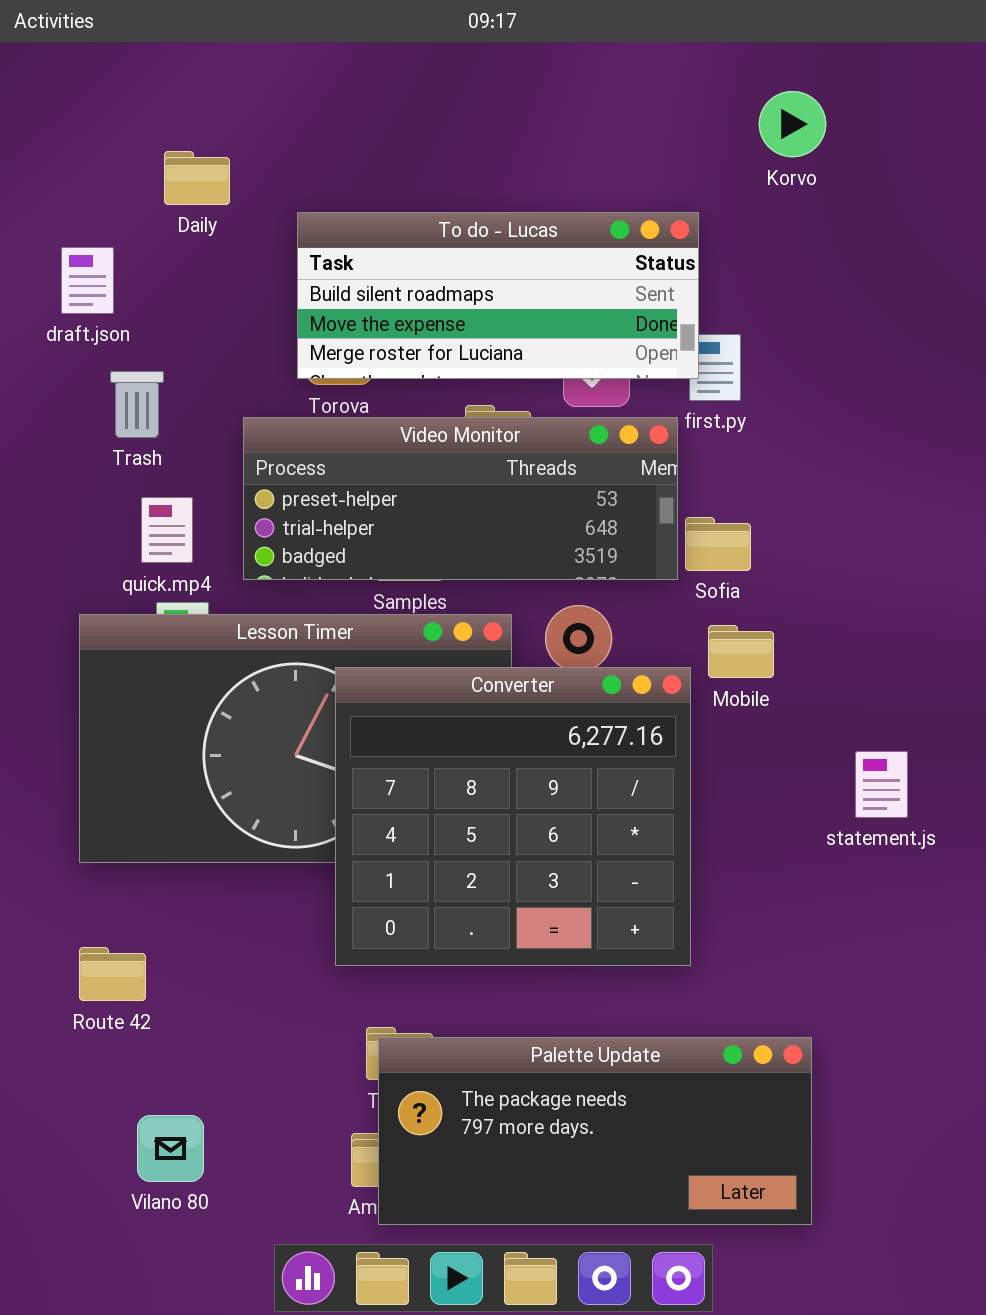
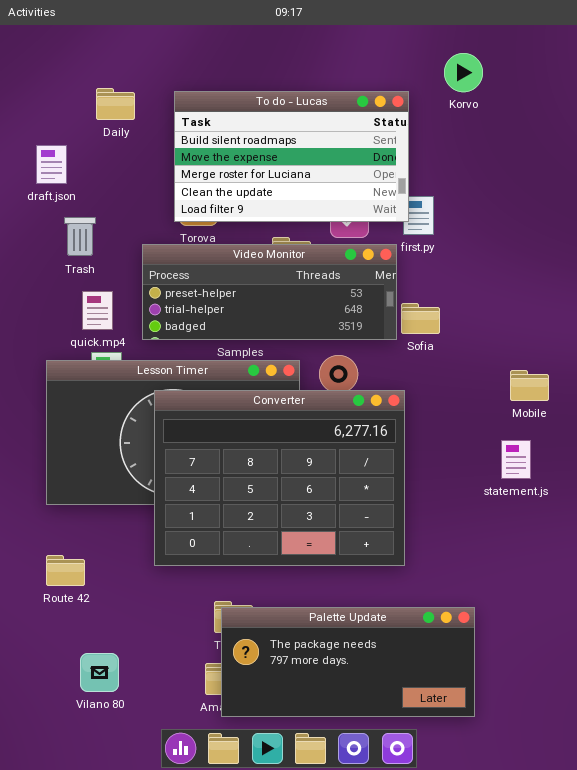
To do - Lucas: [297,212,699,379] -> [174,91,409,222], resized
Mobile: [708,625,774,678] -> [510,370,549,401], moved
Converter: [335,667,691,966] -> [154,390,405,566], resized

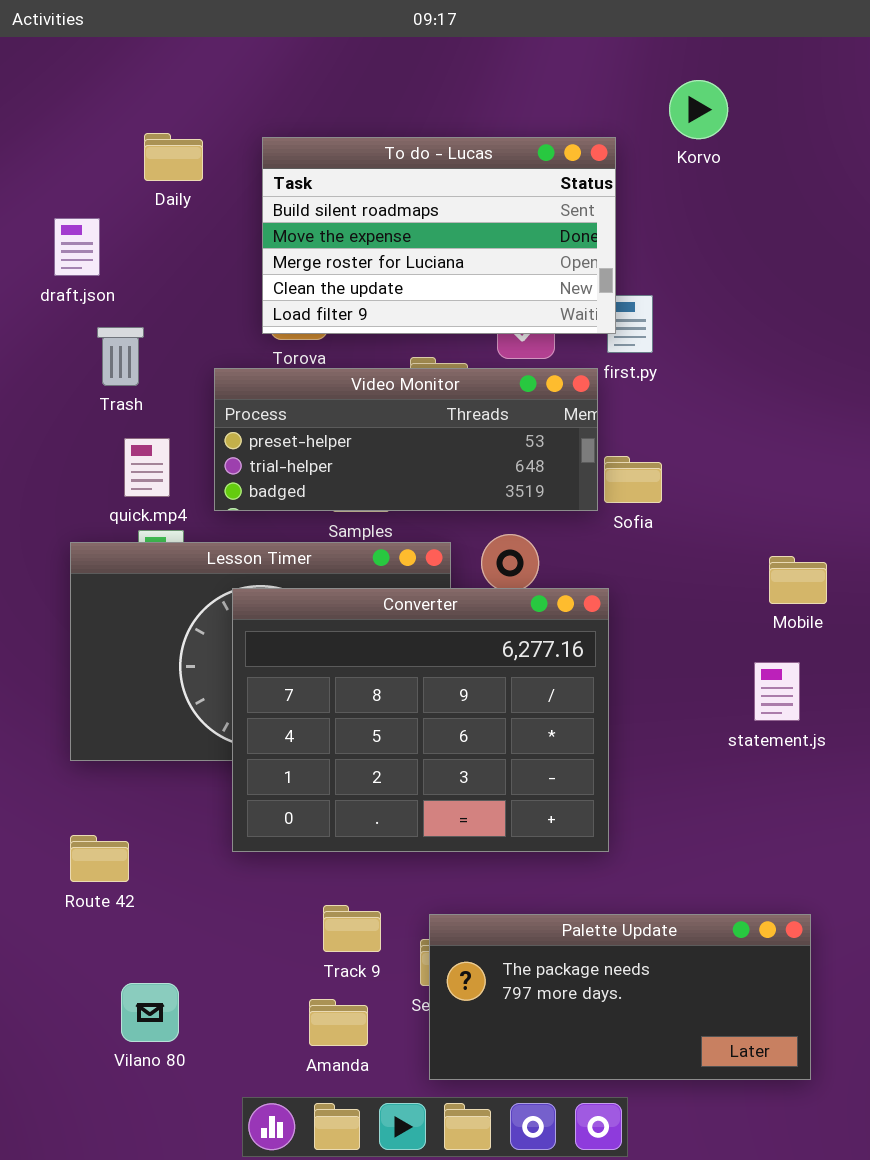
Palette Update: [221,607,475,717] -> [429,914,811,1080], moved

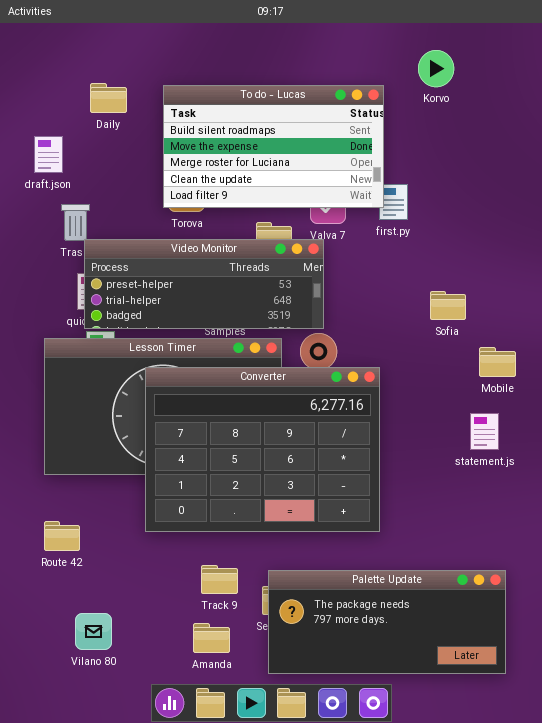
Video Monitor: [214,368,598,511] -> [84,239,324,329], moved
Sofia: [604,456,662,503] -> [430,291,466,320], moved

